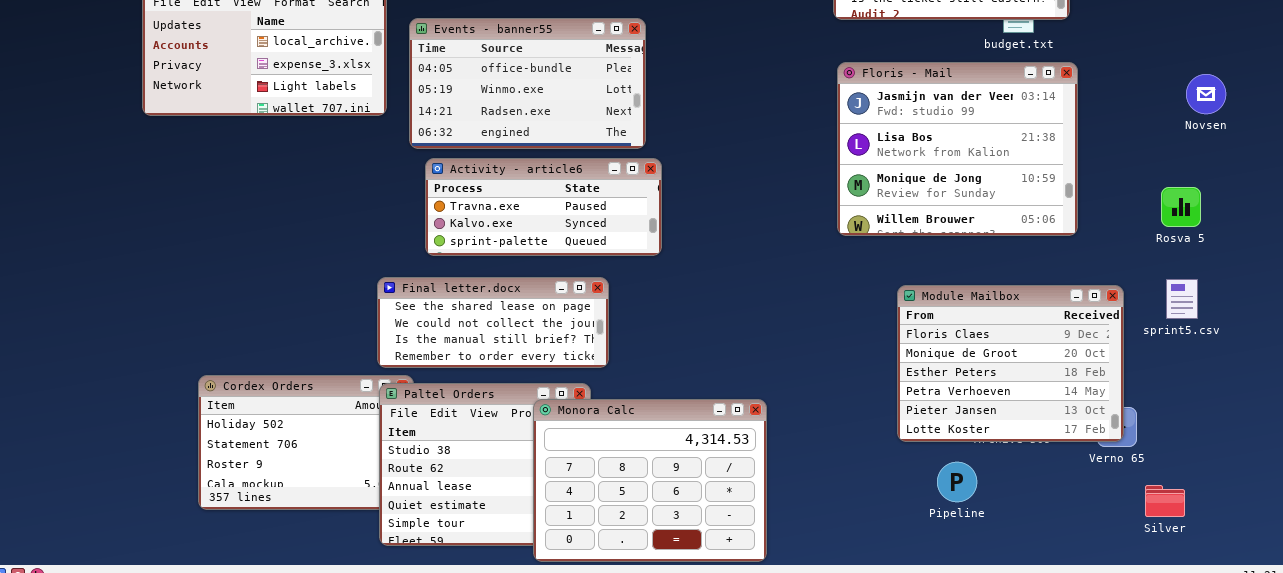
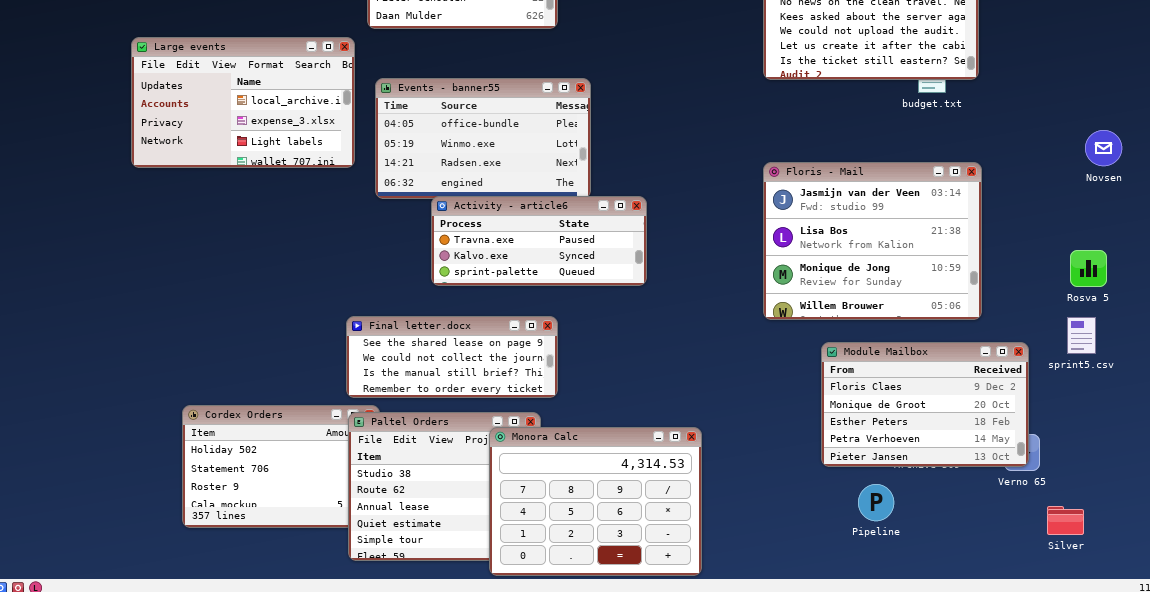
Floris - Mail: [837,62,1078,236] -> [763,162,982,320], moved
Activity - article6: [425,158,662,256] -> [431,196,647,286], moved
Rosva 5: [1161,187,1201,227] -> [1070,250,1107,287], moved
Module Mailbox: [897,285,1124,442] -> [821,342,1029,467], resized

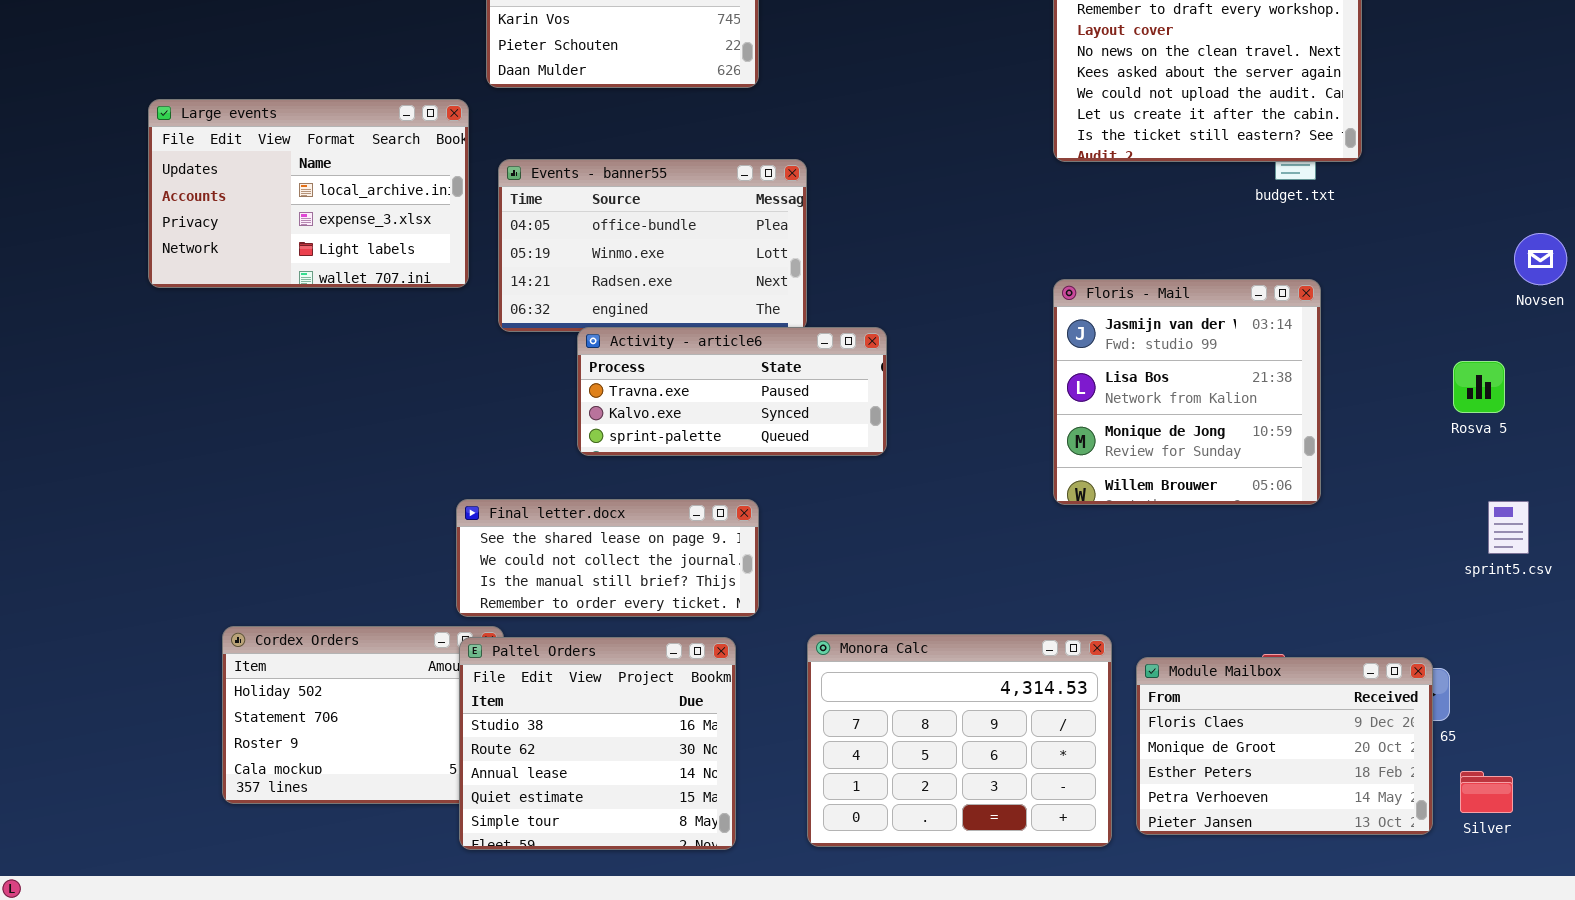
Floris - Mail: [763,162,982,320] -> [1053,279,1321,505], resized
Rosva 5: [1070,250,1107,287] -> [1453,361,1505,413], moved
Module Mailbox: [821,342,1029,467] -> [1136,657,1433,835], moved
Monora Calc: [489,427,702,576] -> [807,634,1112,847], moved

